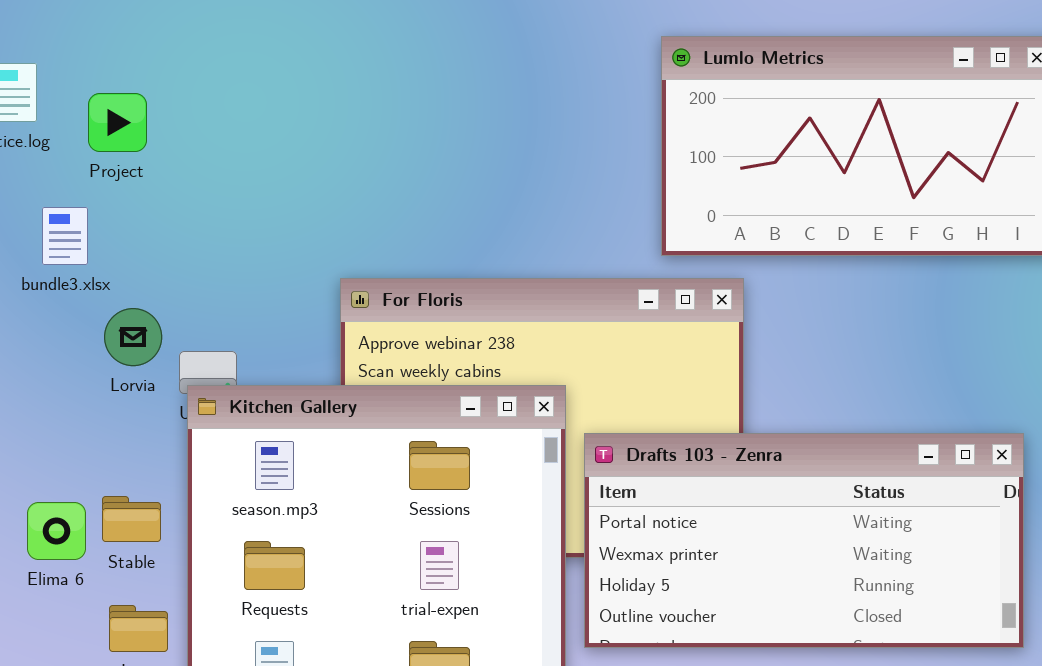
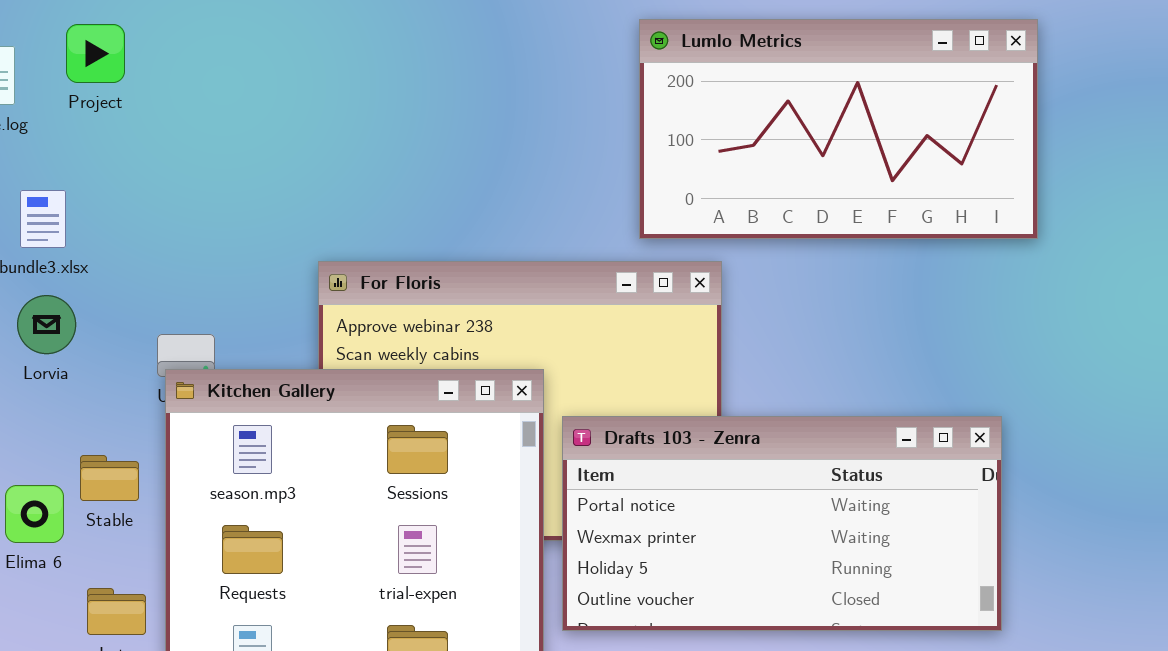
Project: [88,93,147,152] -> [66,24,125,83], moved
Lorvia: [104,308,162,366] -> [17,295,76,354], moved
Stable: [102,496,161,542] -> [80,455,139,501], moved

